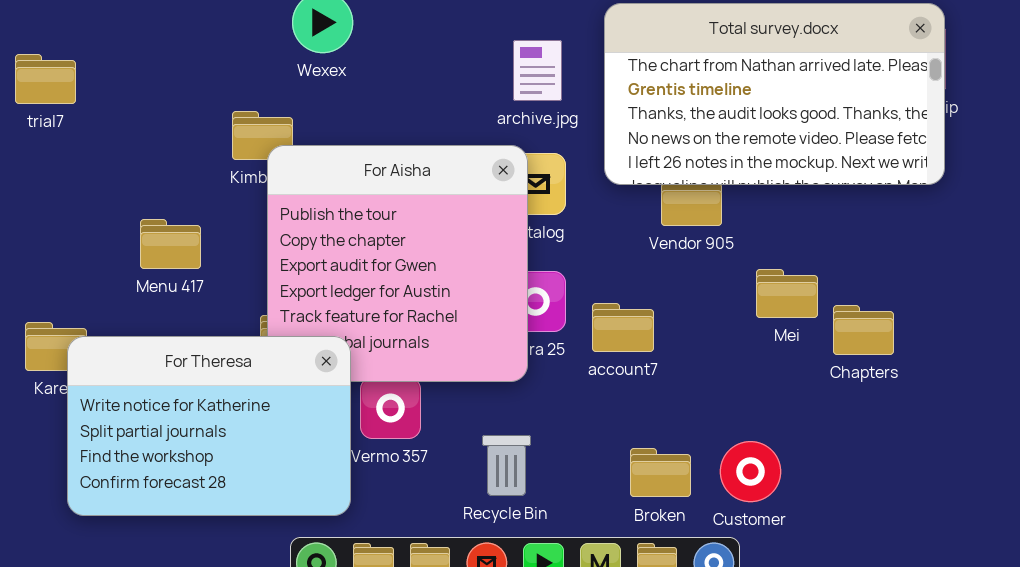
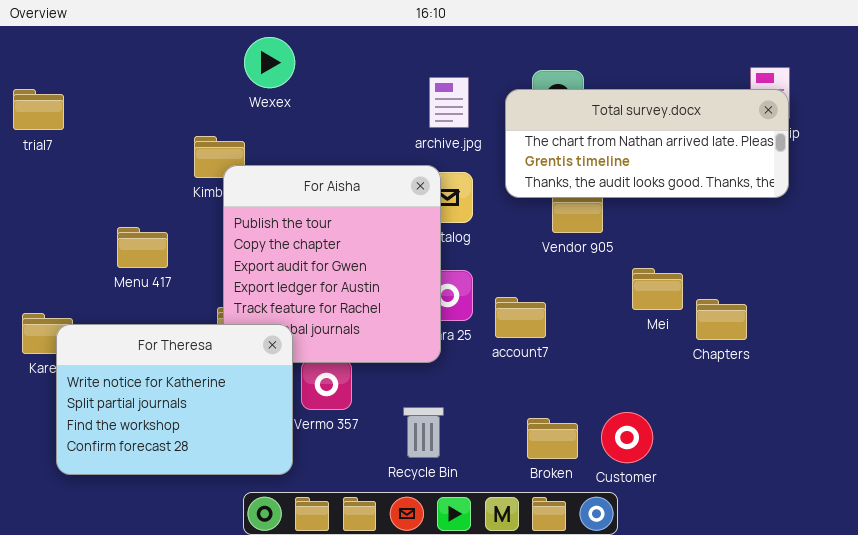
Total survey.docx: [604,3,945,185] -> [505,89,789,198], resized

